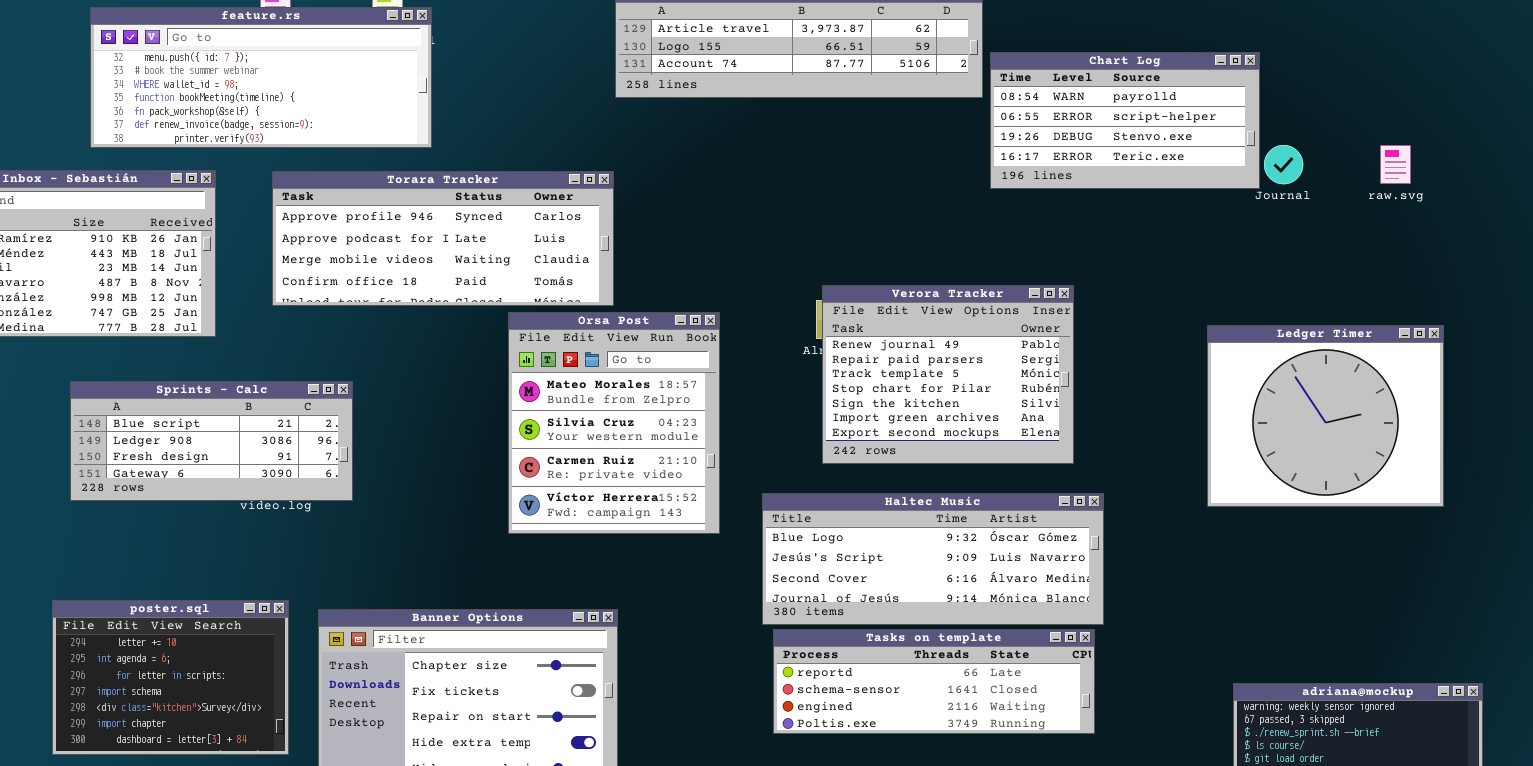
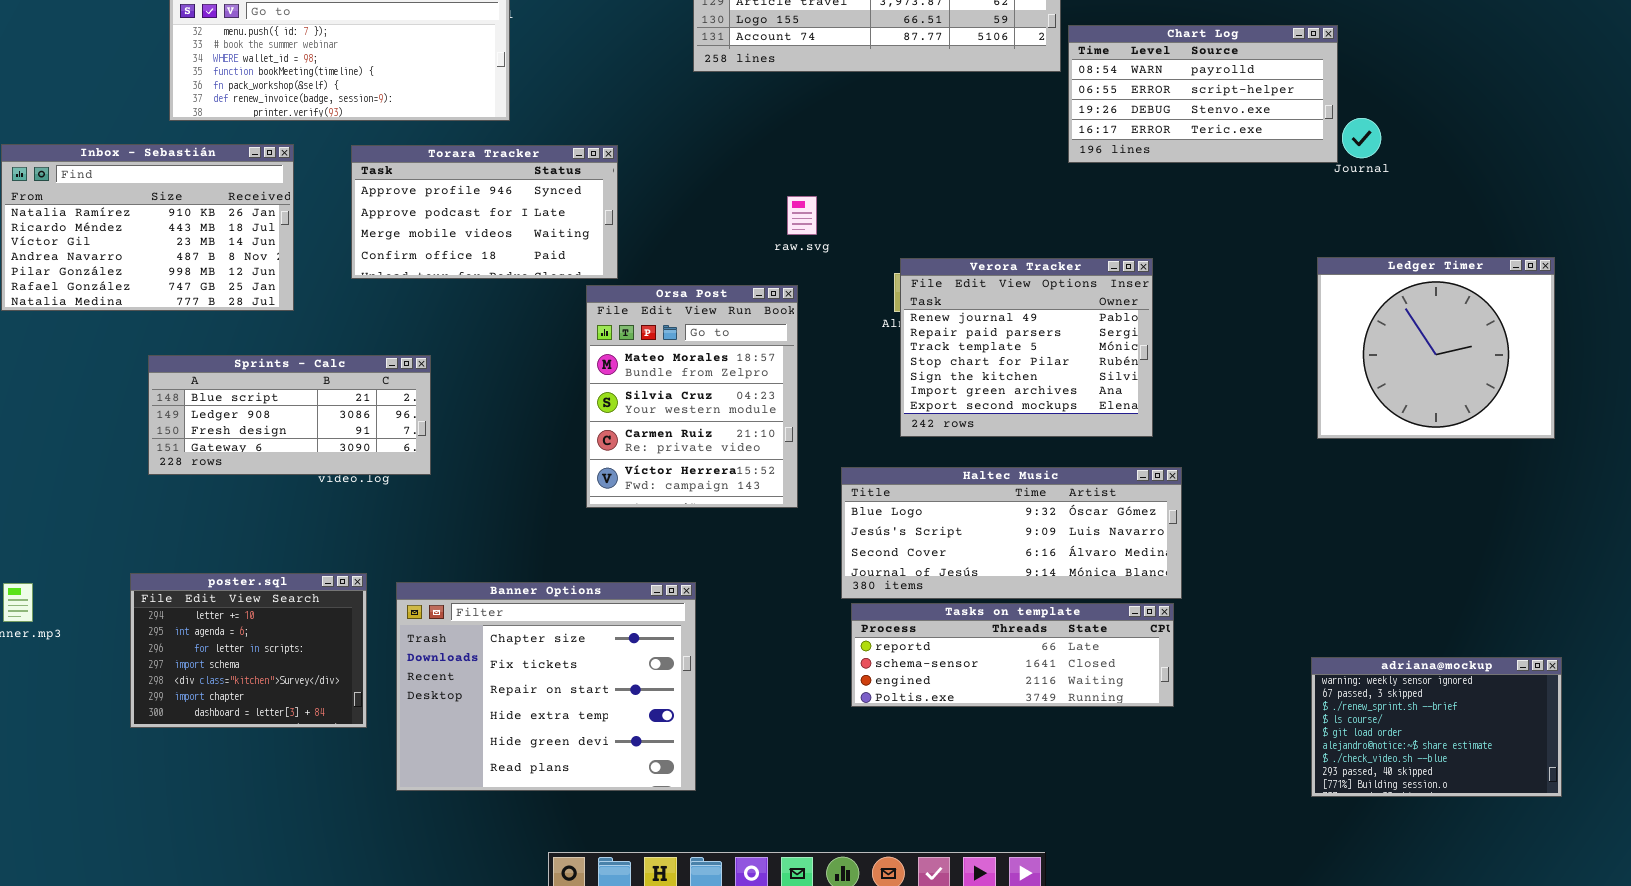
raw.svg: [1380,145,1411,184] -> [787,196,817,235], moved
Torara Tracker: [272,171,614,306] -> [351,145,618,279], resized
Ledger Timer: [1207,325,1444,507] -> [1317,257,1555,439], moved

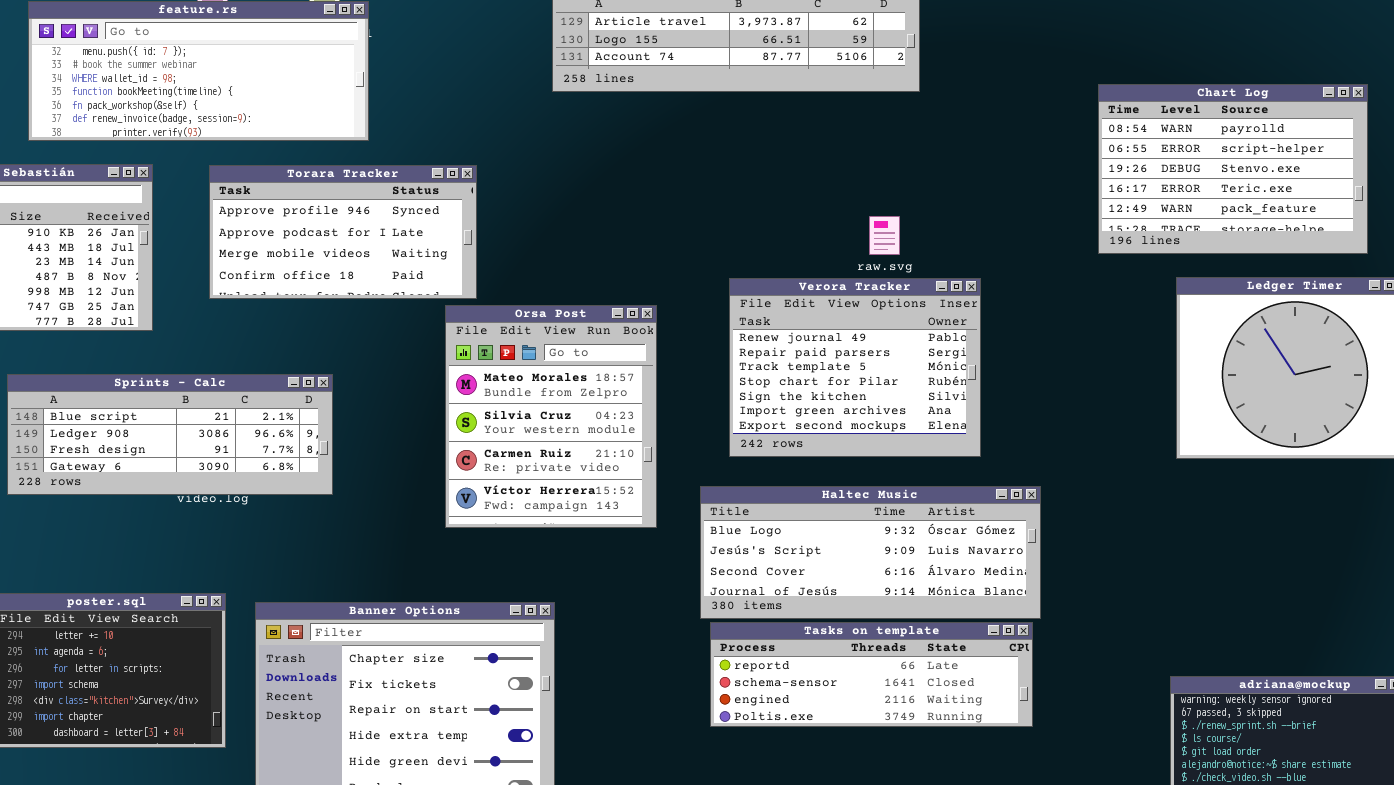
Chart Log: [1068,25,1338,163] -> [1098,84,1368,254], moved, resized
raw.svg: [787,196,817,235] -> [869,216,900,255], moved
Verora Tracker: [900,258,1153,437] -> [729,278,981,457], moved
Sprints - Calc: [148,355,431,475] -> [7,374,333,495], resized

